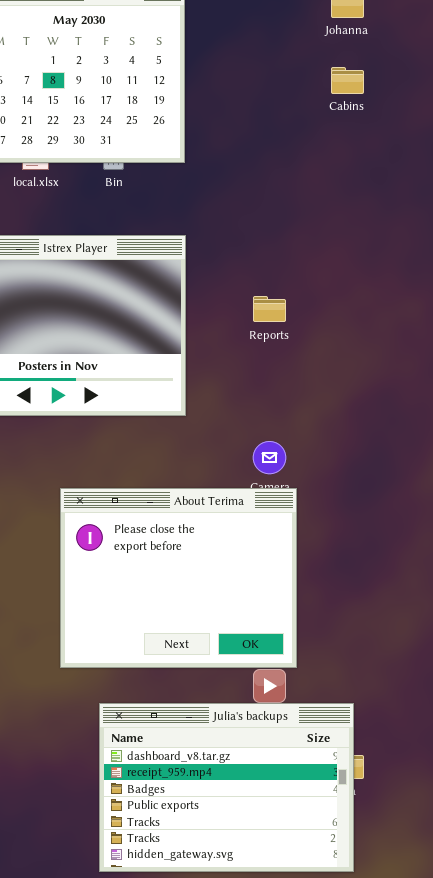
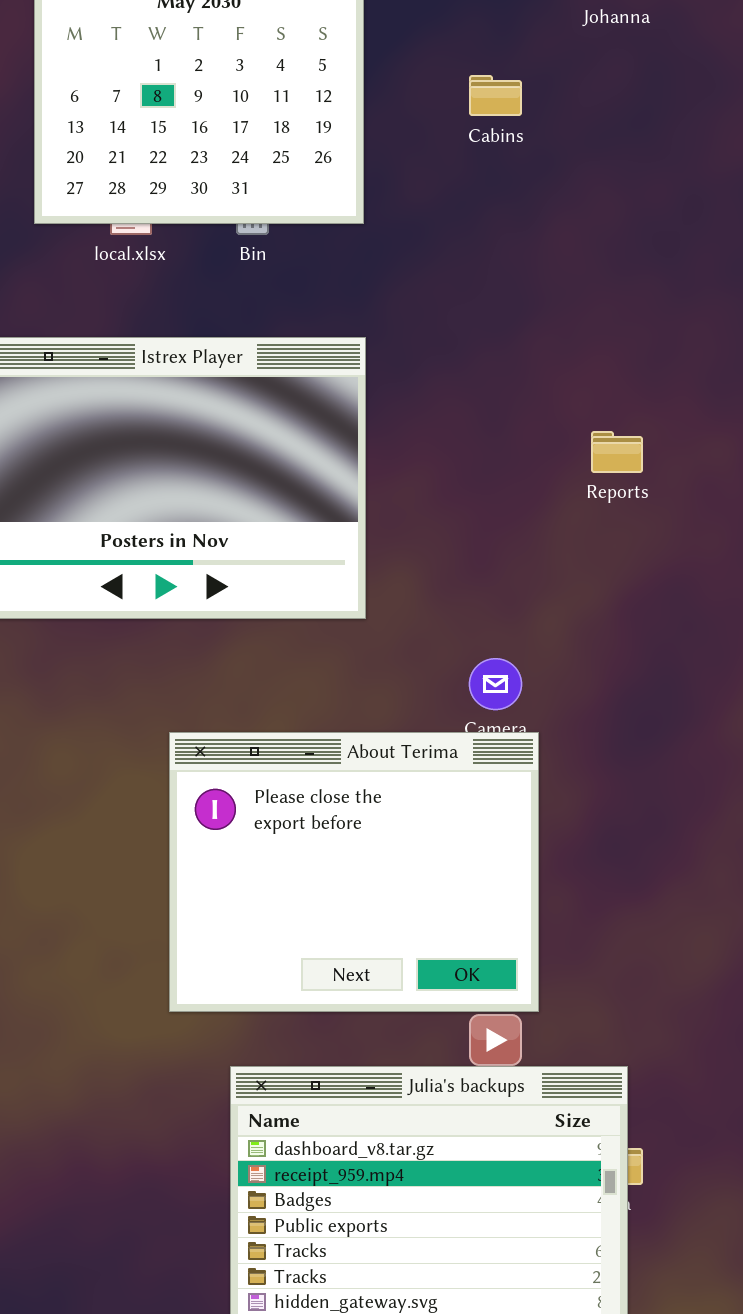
Cabins: [331,67,364,94] -> [469,75,522,116], moved
Reports: [253,296,286,322] -> [591,431,643,473], moved

